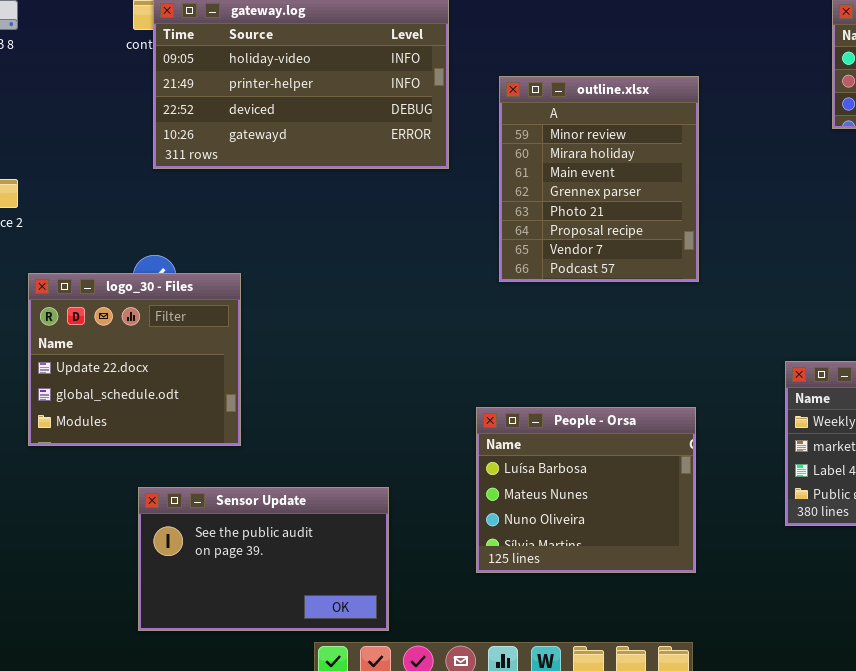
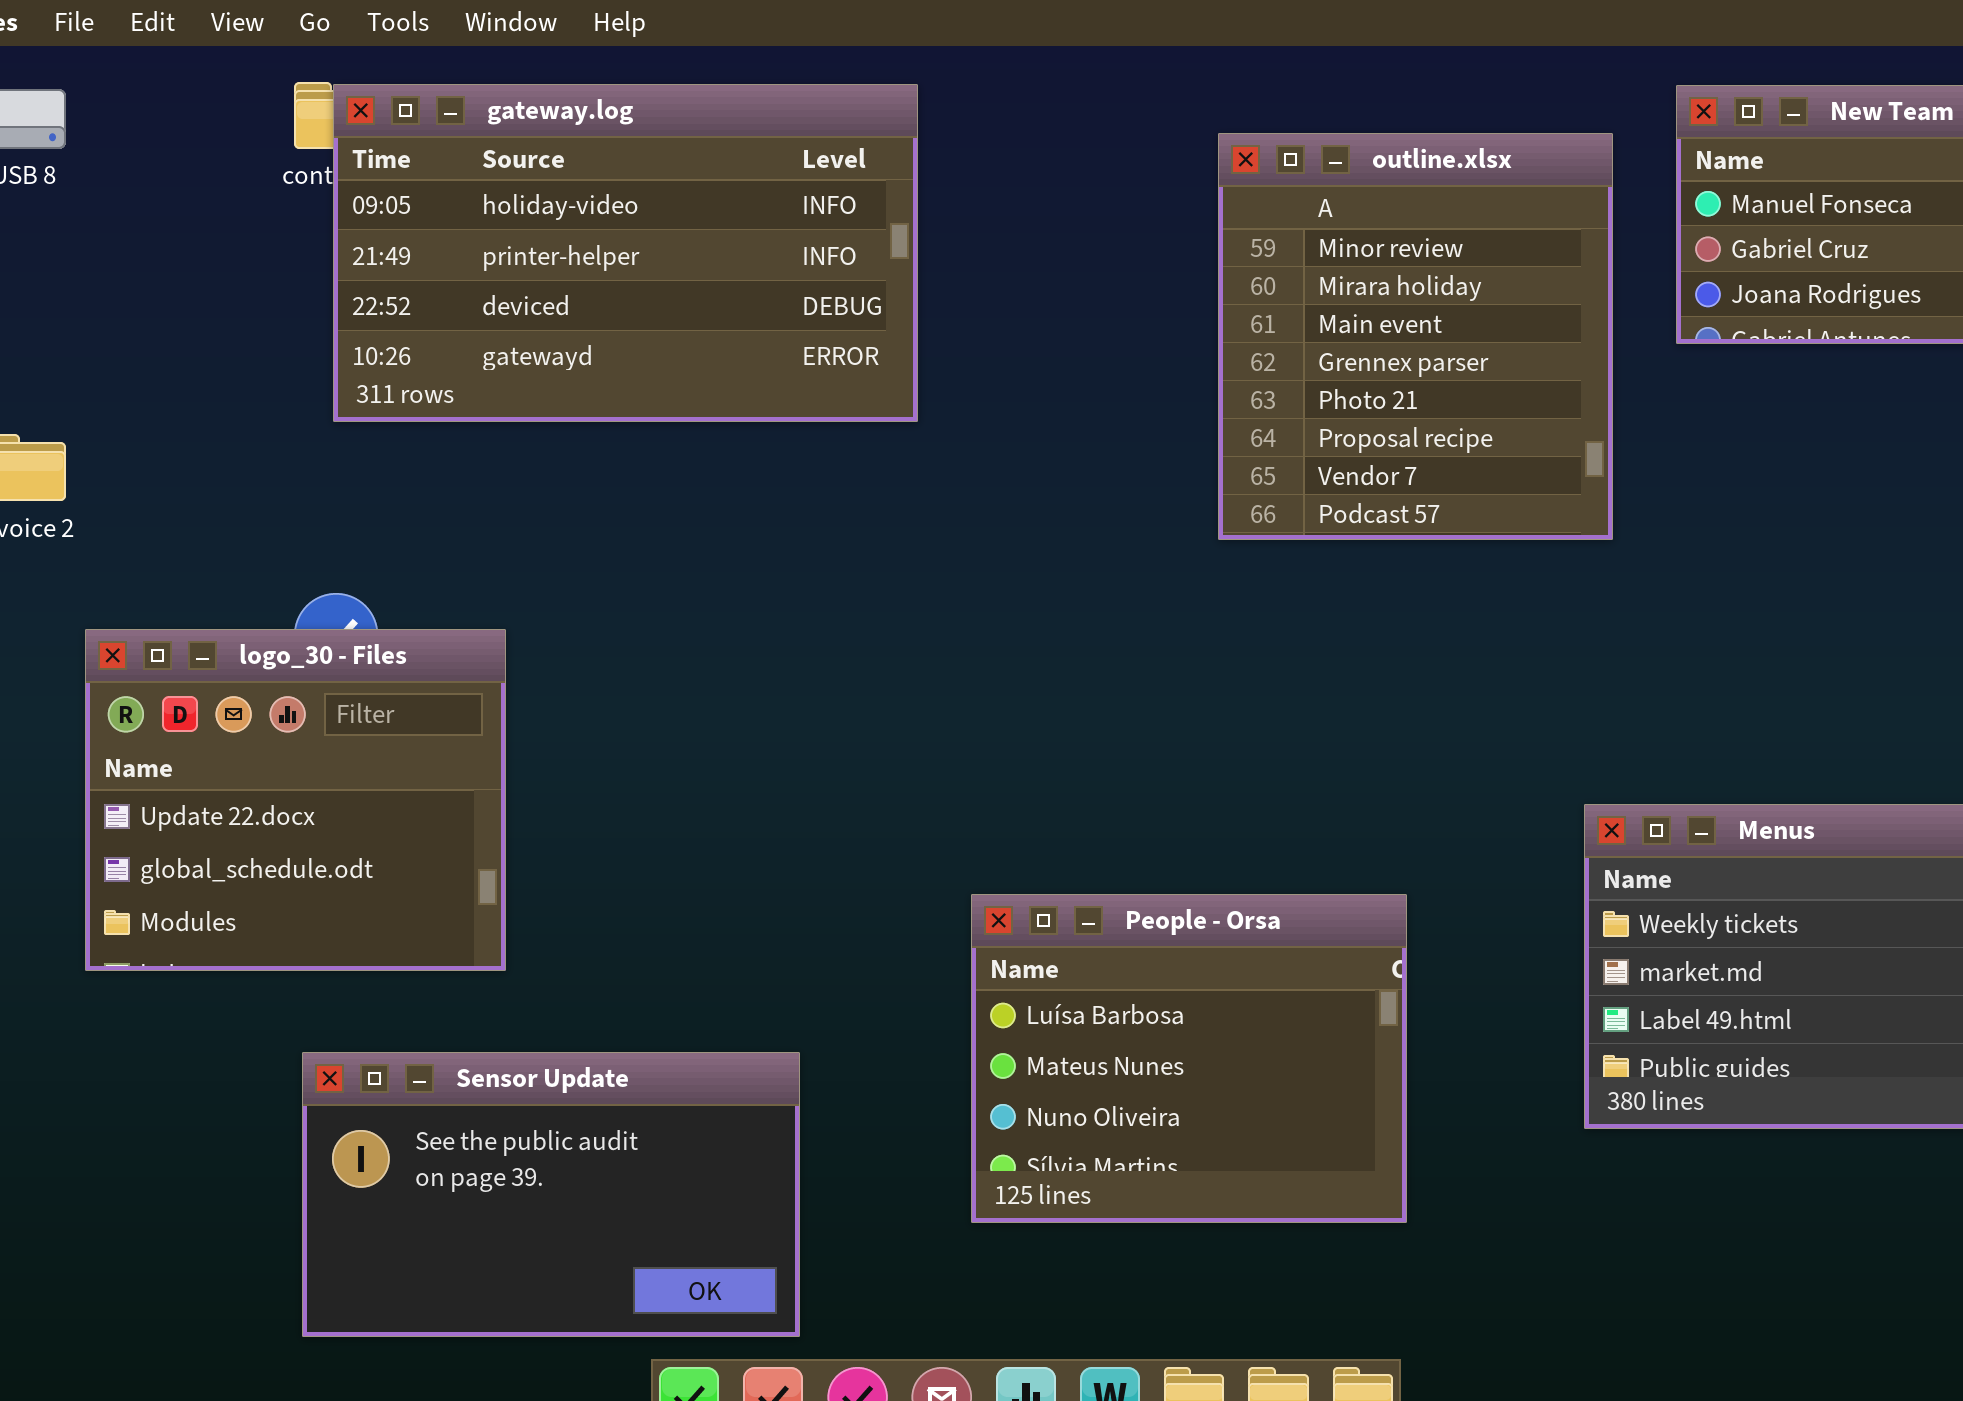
outline.xlsx: [499,76,699,282] -> [1218,133,1613,540], moved

